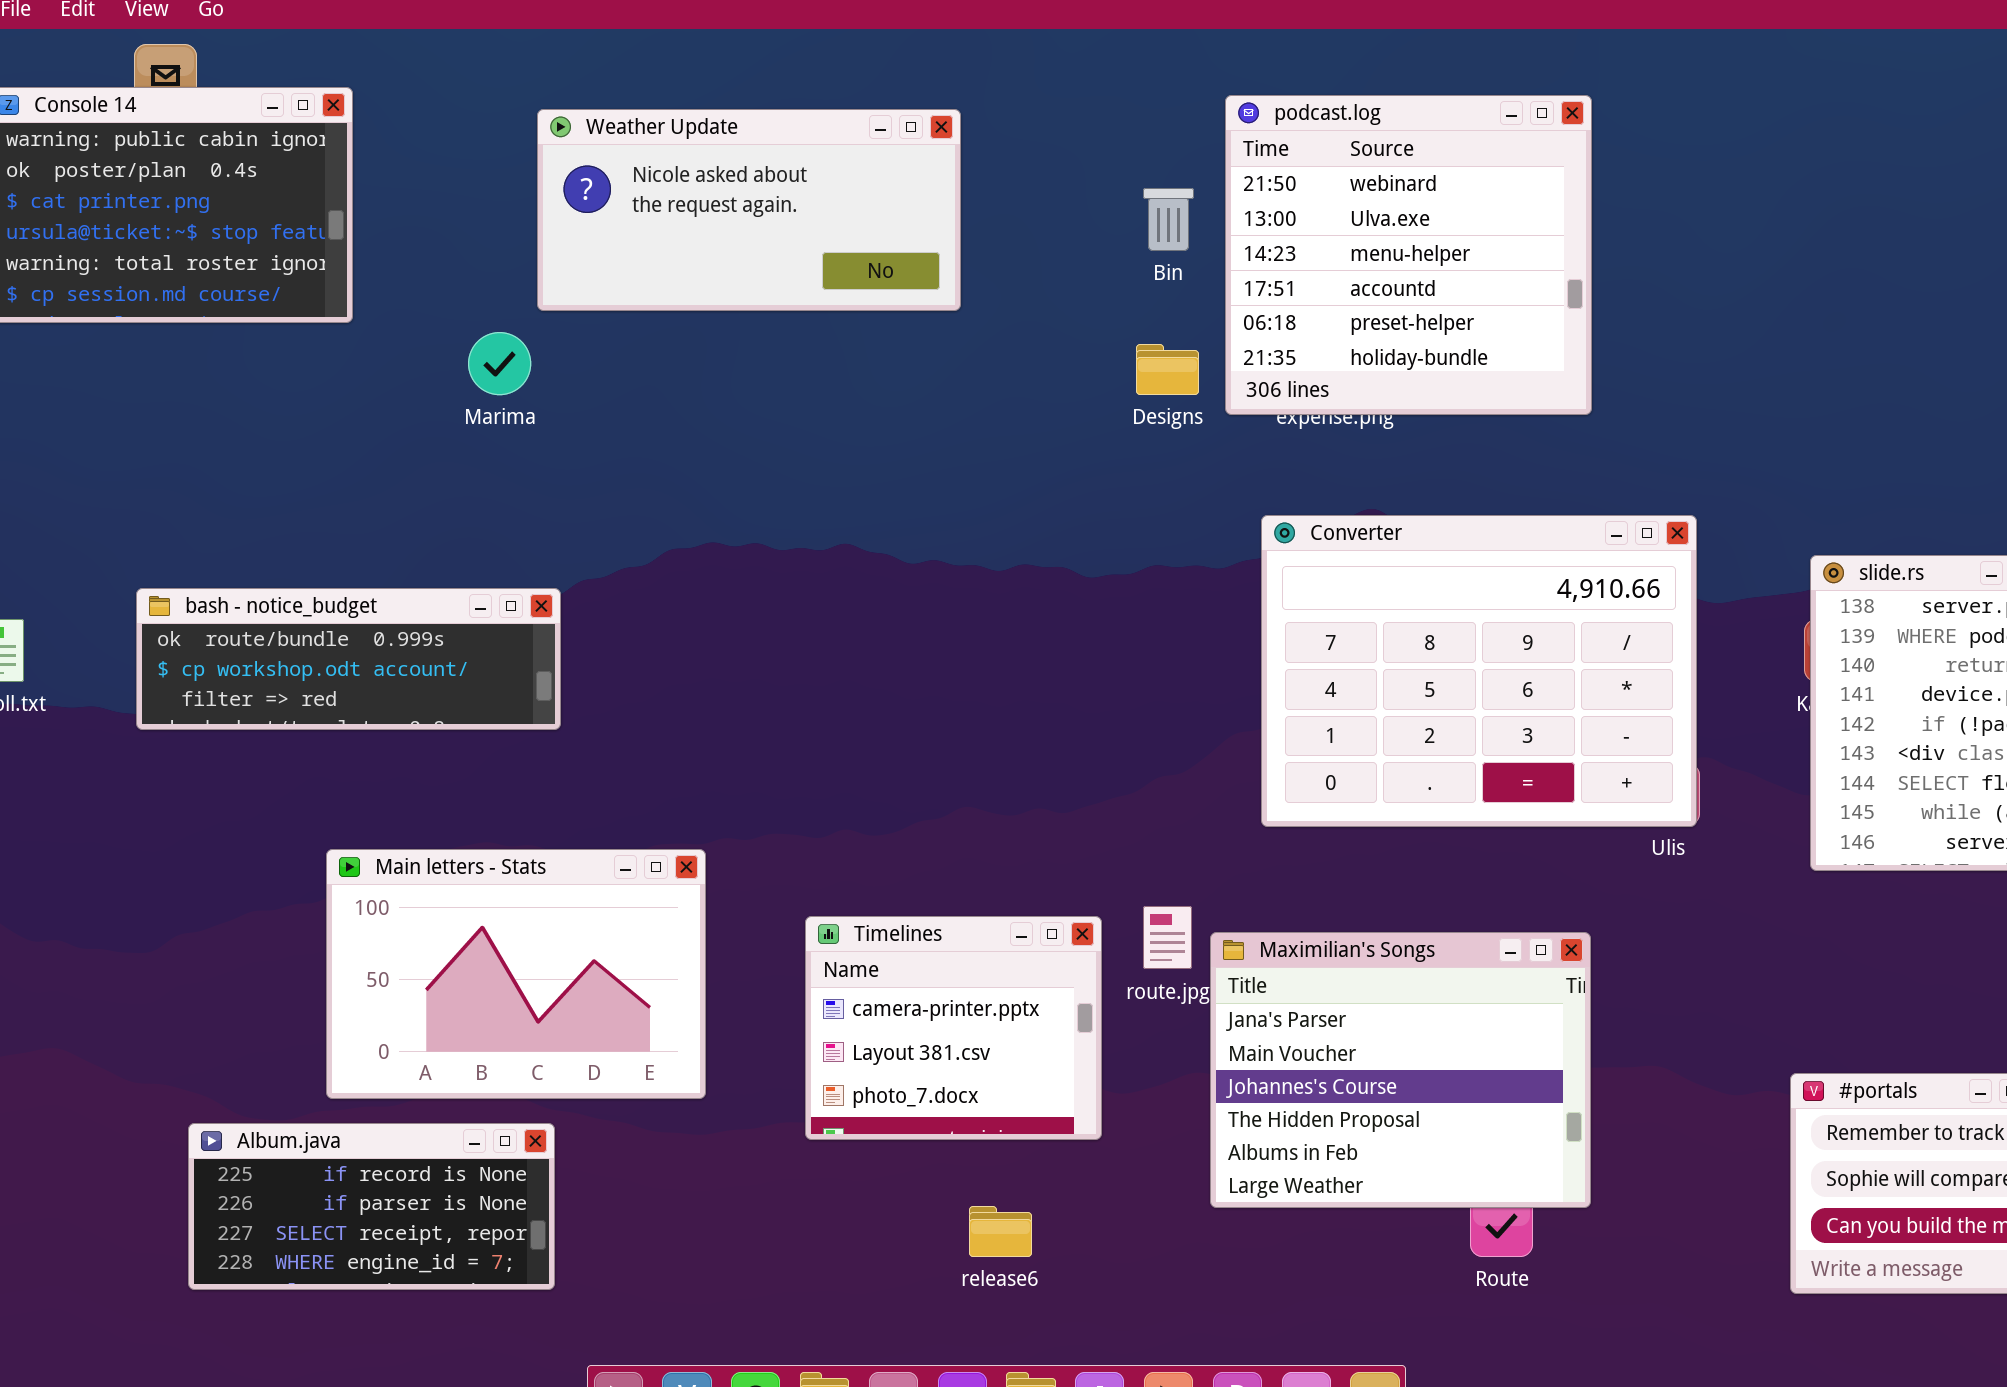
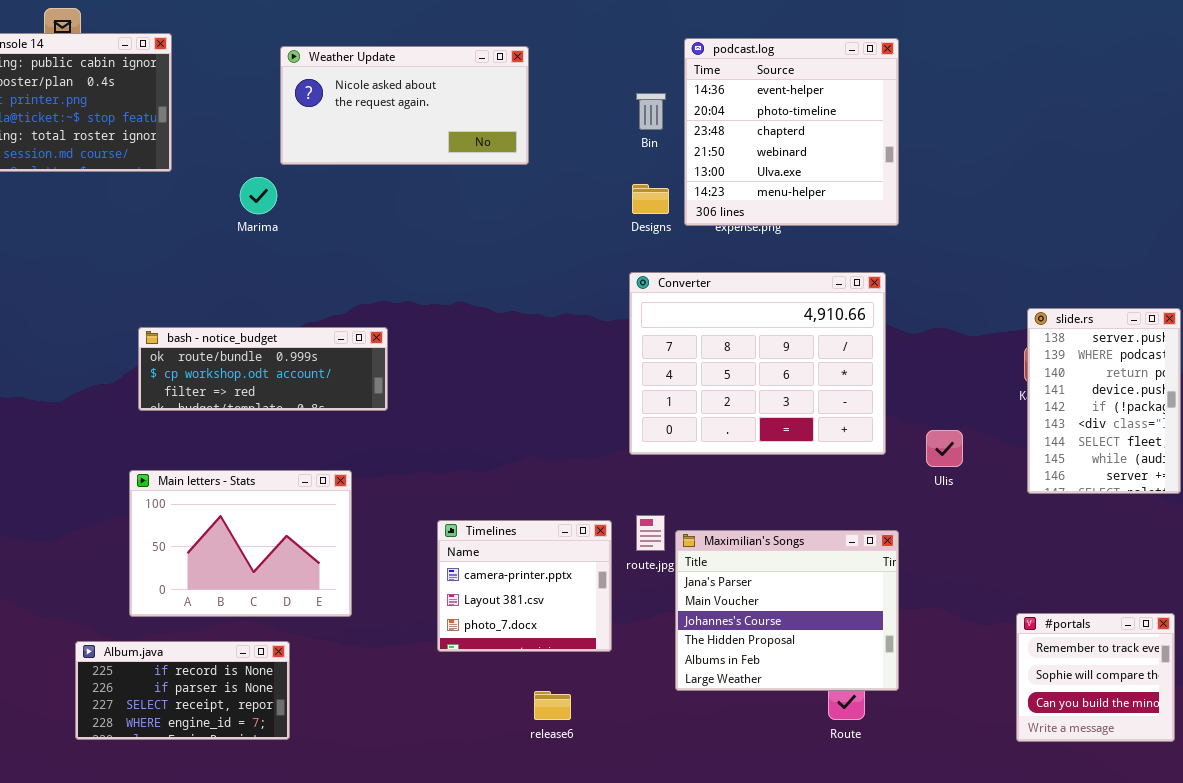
podcast.log: [1225,95,1592,415] -> [684,38,899,226], scrolled up 3 rows
Converter: [1261,515,1697,827] -> [629,272,886,455], moved
bash - notice_budget: [136,588,561,730] -> [138,327,388,411], moved
Main letters - Stats: [326,849,706,1099] -> [129,470,352,617], moved

